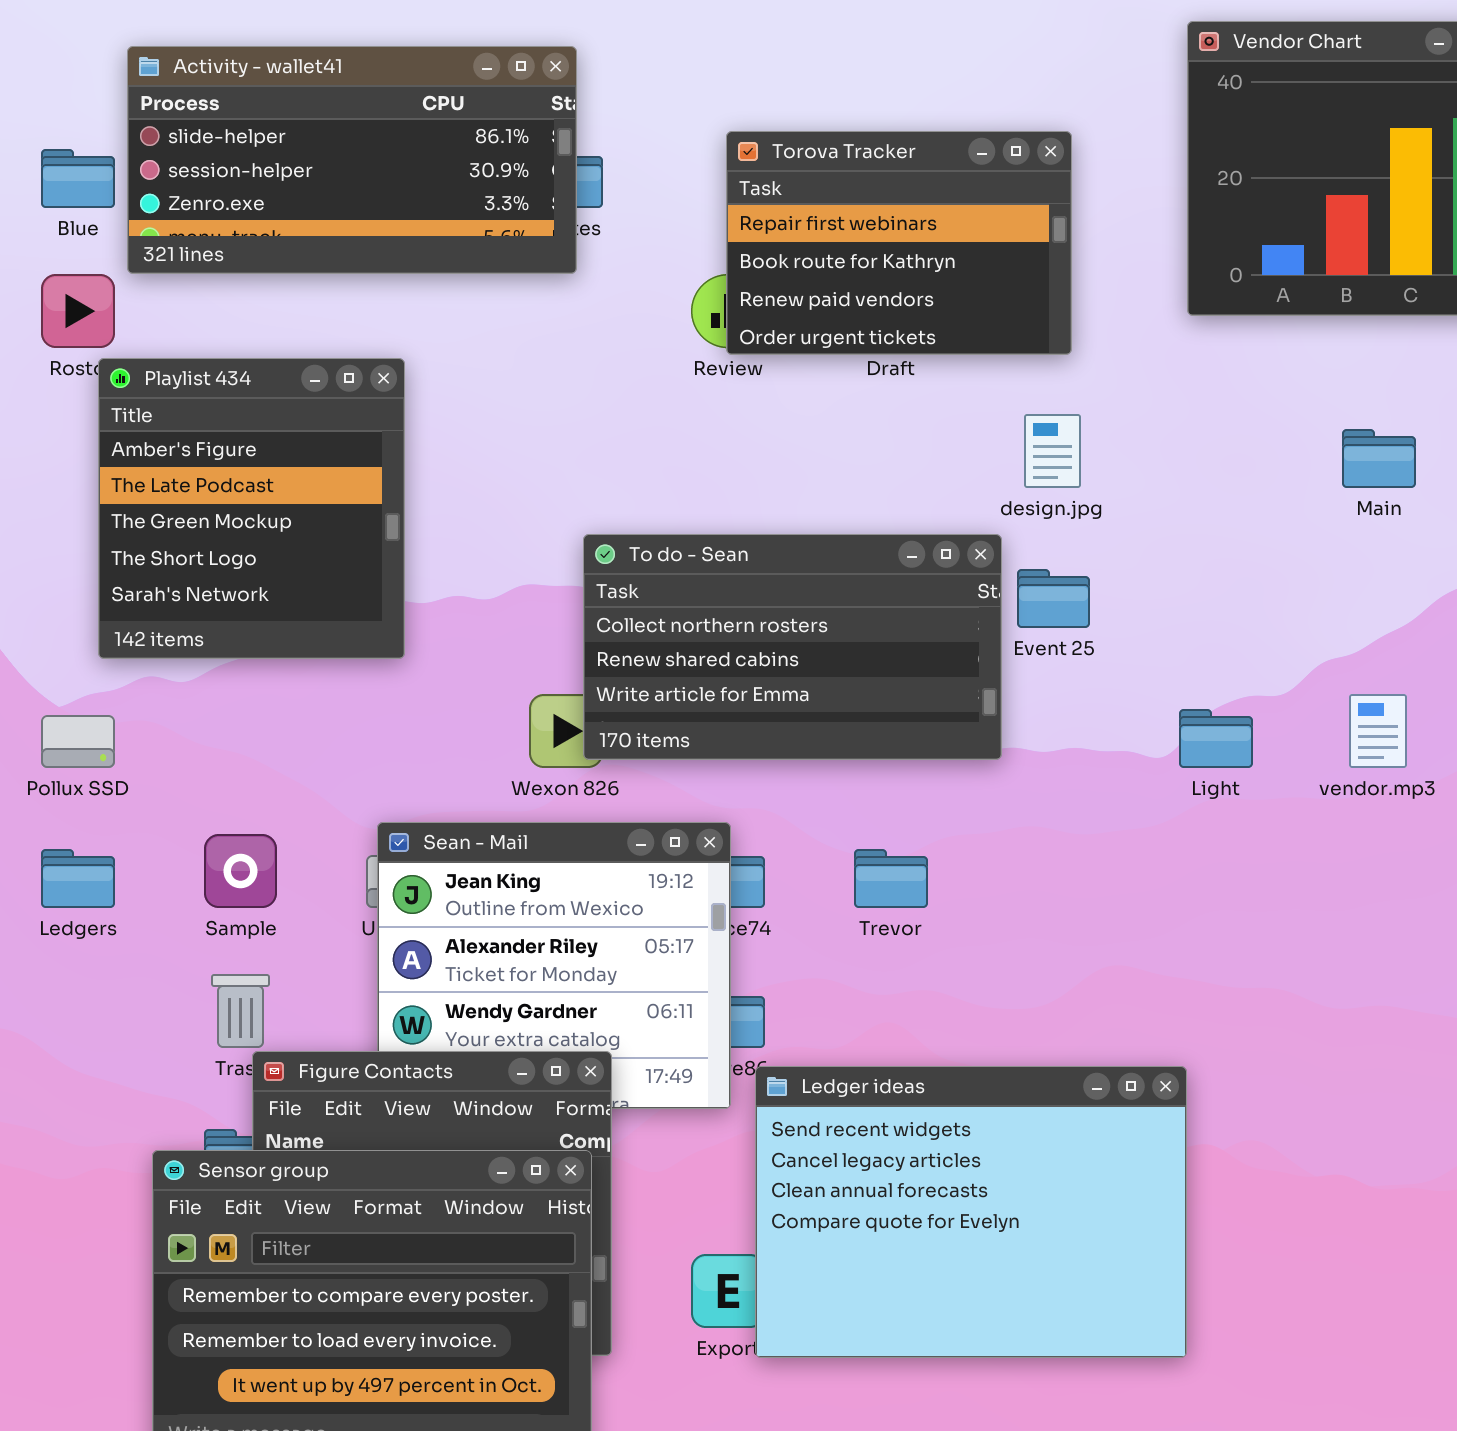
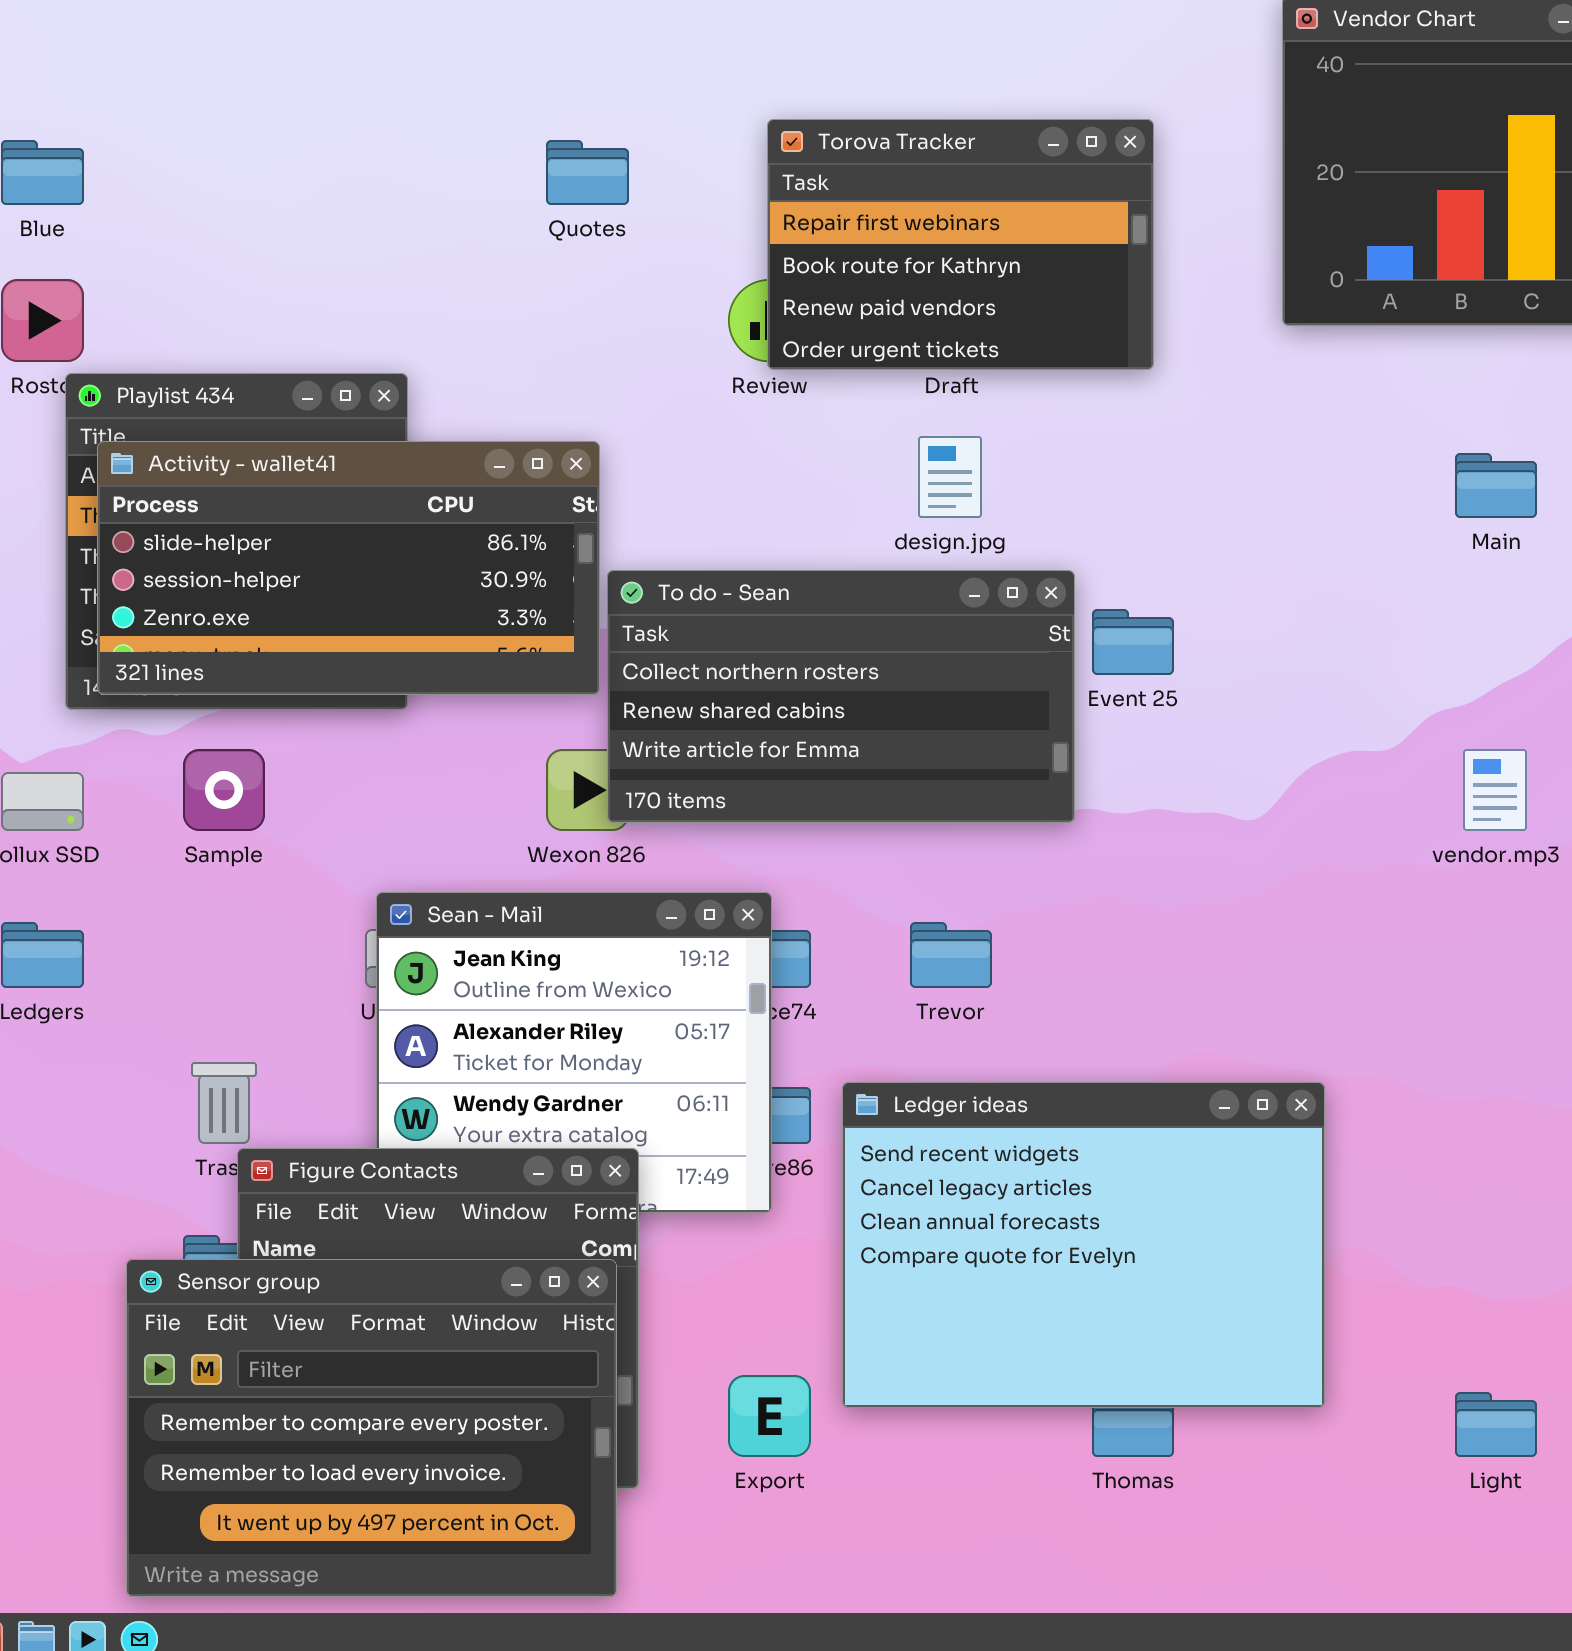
Activity - wallet41: [127,46,577,274] -> [97,441,600,695], moved
design.jpg: [1024,414,1081,488] -> [918,436,982,518], moved
Light: [1179,709,1253,768] -> [1455,1392,1537,1457], moved
Sample: [204,834,277,908] -> [183,749,265,831], moved
Ledger ideas: [755,1066,1187,1358] -> [842,1082,1325,1408], moved

